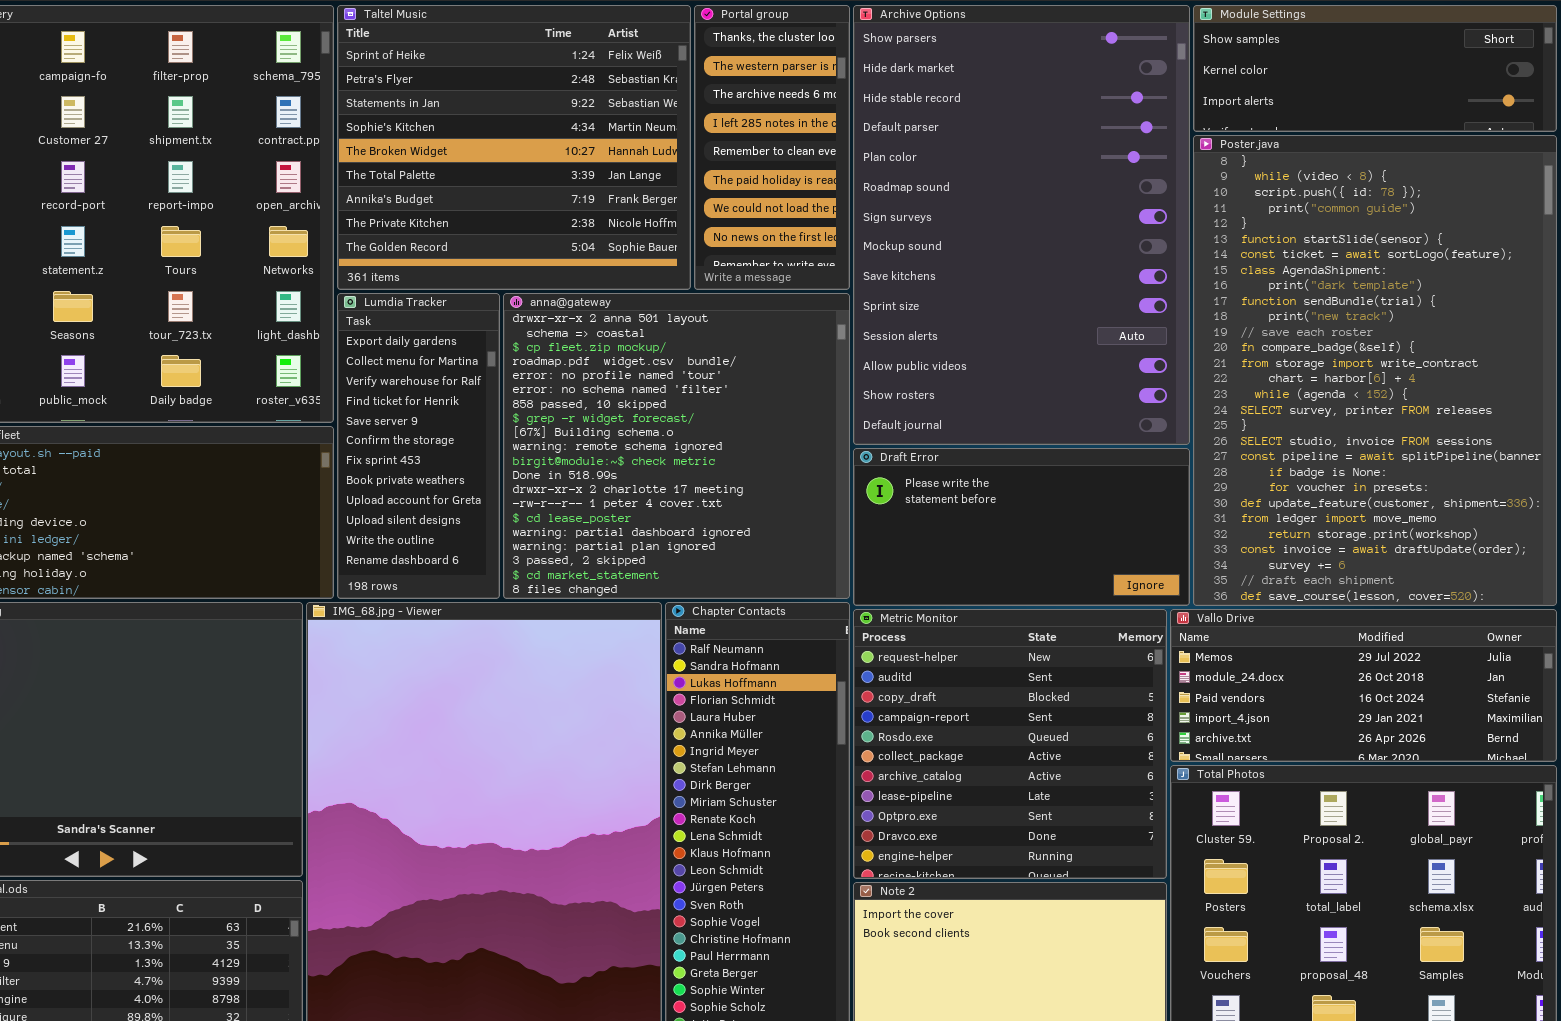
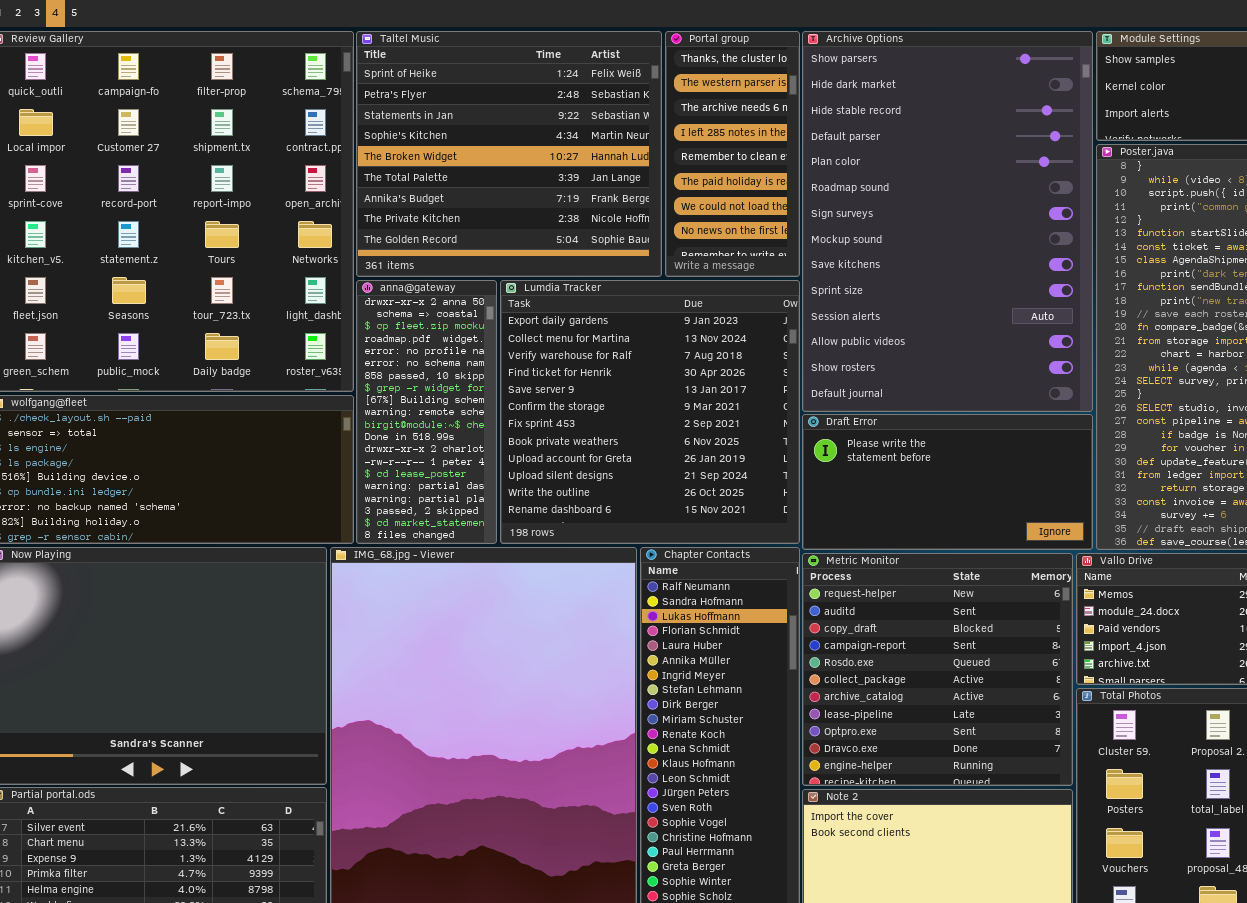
Lumdia Tracker: [337,293,500,599] -> [500,280,800,544], moved, resized
anna@gateway: [503,293,850,599] -> [356,280,497,544], moved, resized

